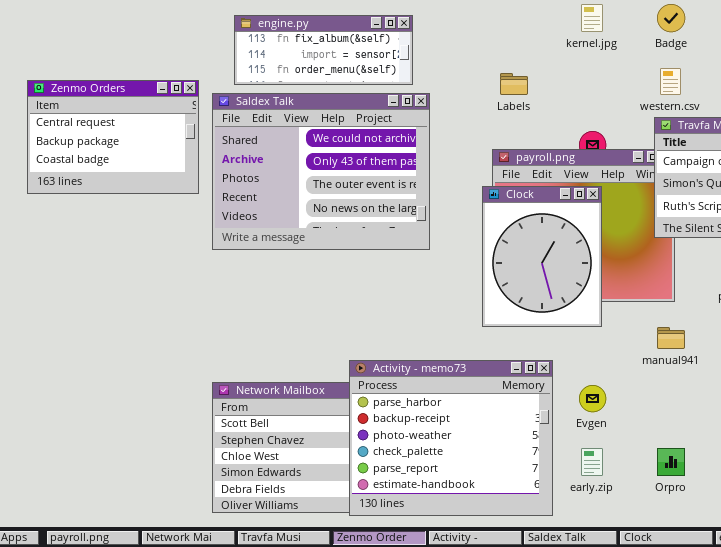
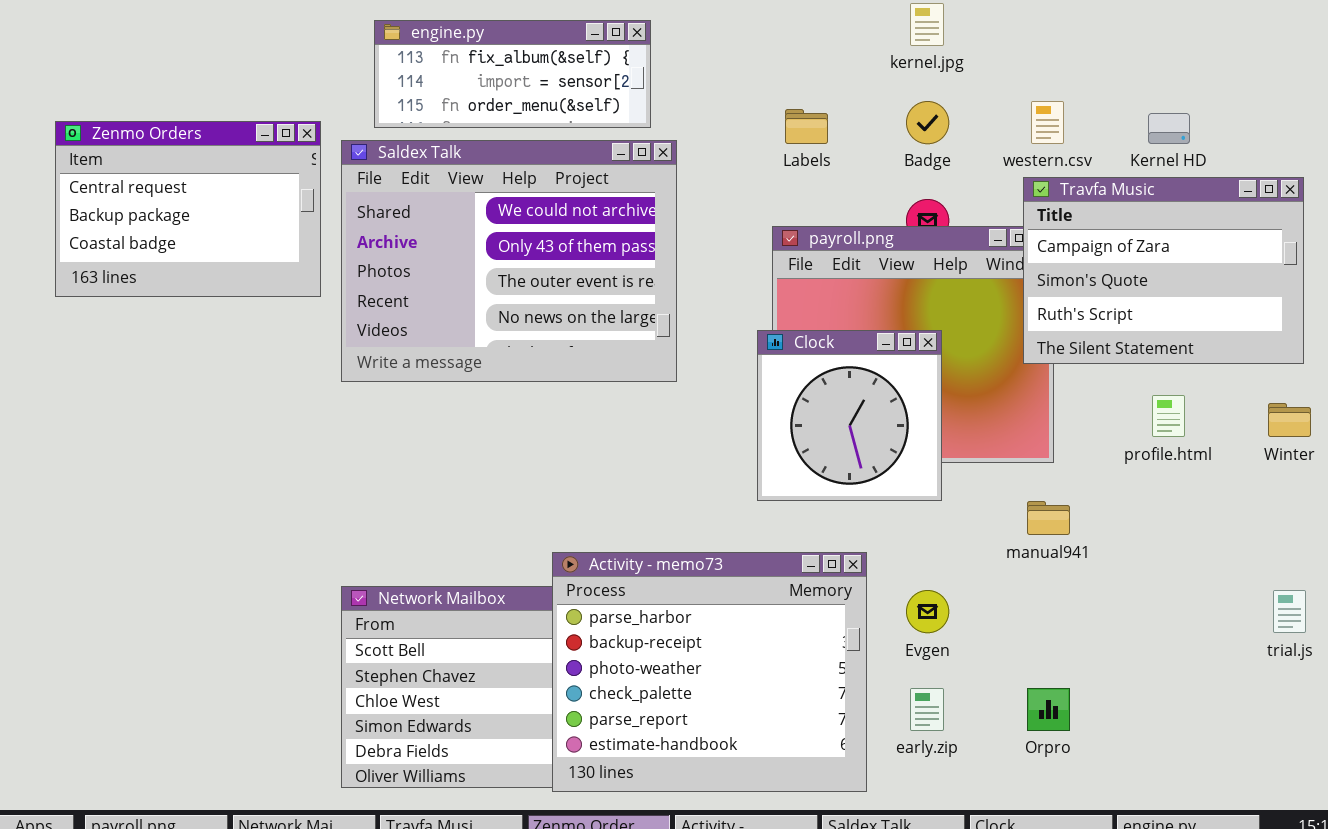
Badge: [657,4,685,32] -> [906,101,949,144], moved
Clock: [482,186,602,327] -> [757,330,942,501], resized

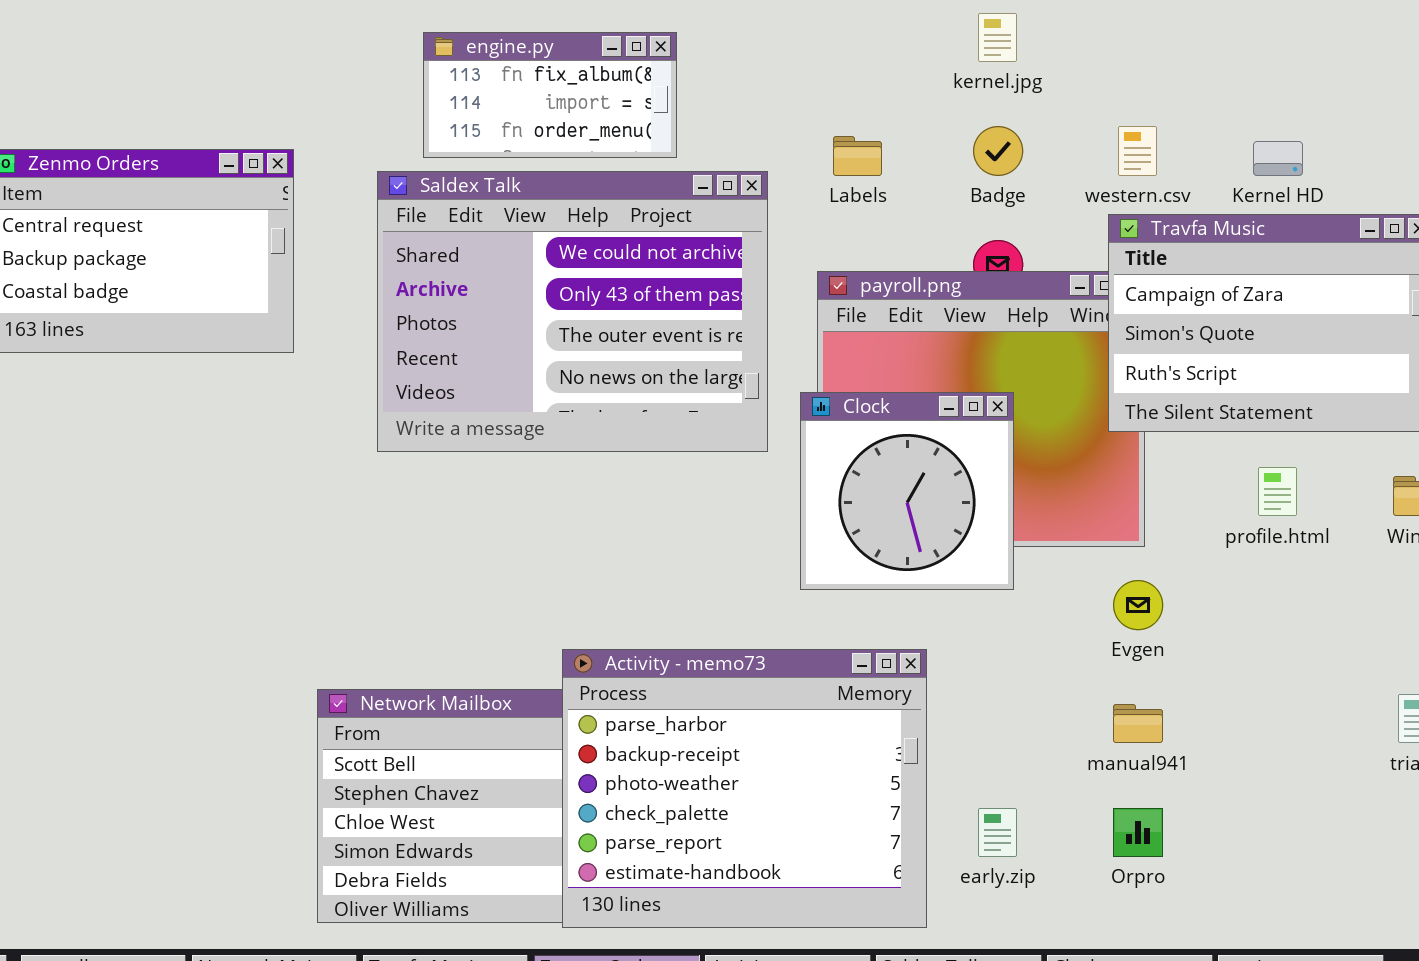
engine.py: [374,20,651,128] -> [423,32,677,158], resized
Saldex Talk: [341,140,677,382] -> [377,171,768,452], moved
manual941: [1027,501,1070,535] -> [1113,704,1163,743], moved
Evgen: [906,590,949,633] -> [1113,580,1163,630], moved

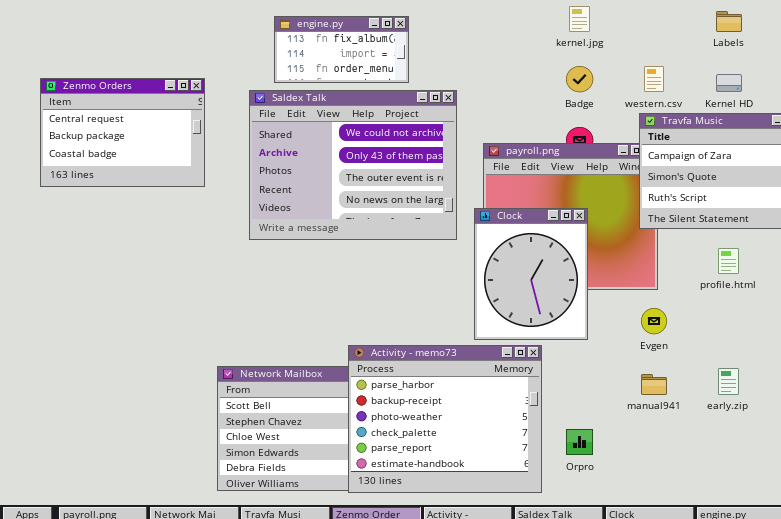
Labels: [833,136,882,176] -> [716,11,742,32], moved
Clock: [800,392,1014,590] -> [474,208,588,340], resized
early.zip: [978,808,1017,857] -> [718,368,739,395], moved
Orpro: [1113,808,1163,857] -> [566,429,593,455], moved

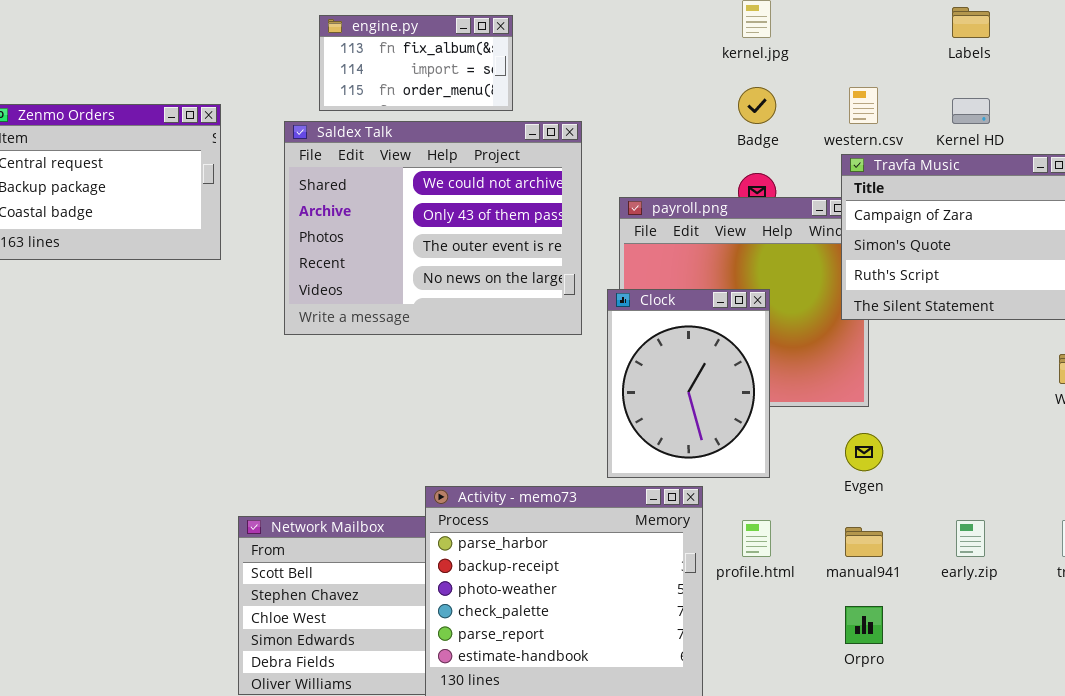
profile.html: [718,248,739,274] -> [742,520,771,557], moved
Orpro: [566,429,593,455] -> [845,606,883,644], moved

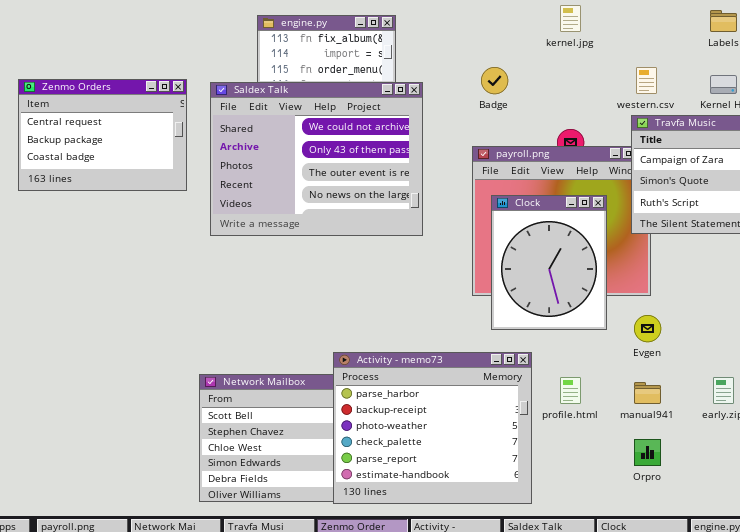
Badge: [738,87,776,124] -> [481,67,508,94], moved
Saldex Talk: [284,121,582,335] -> [210,82,423,236], moved
Clock: [607,289,770,478] -> [491,195,607,330], moved

